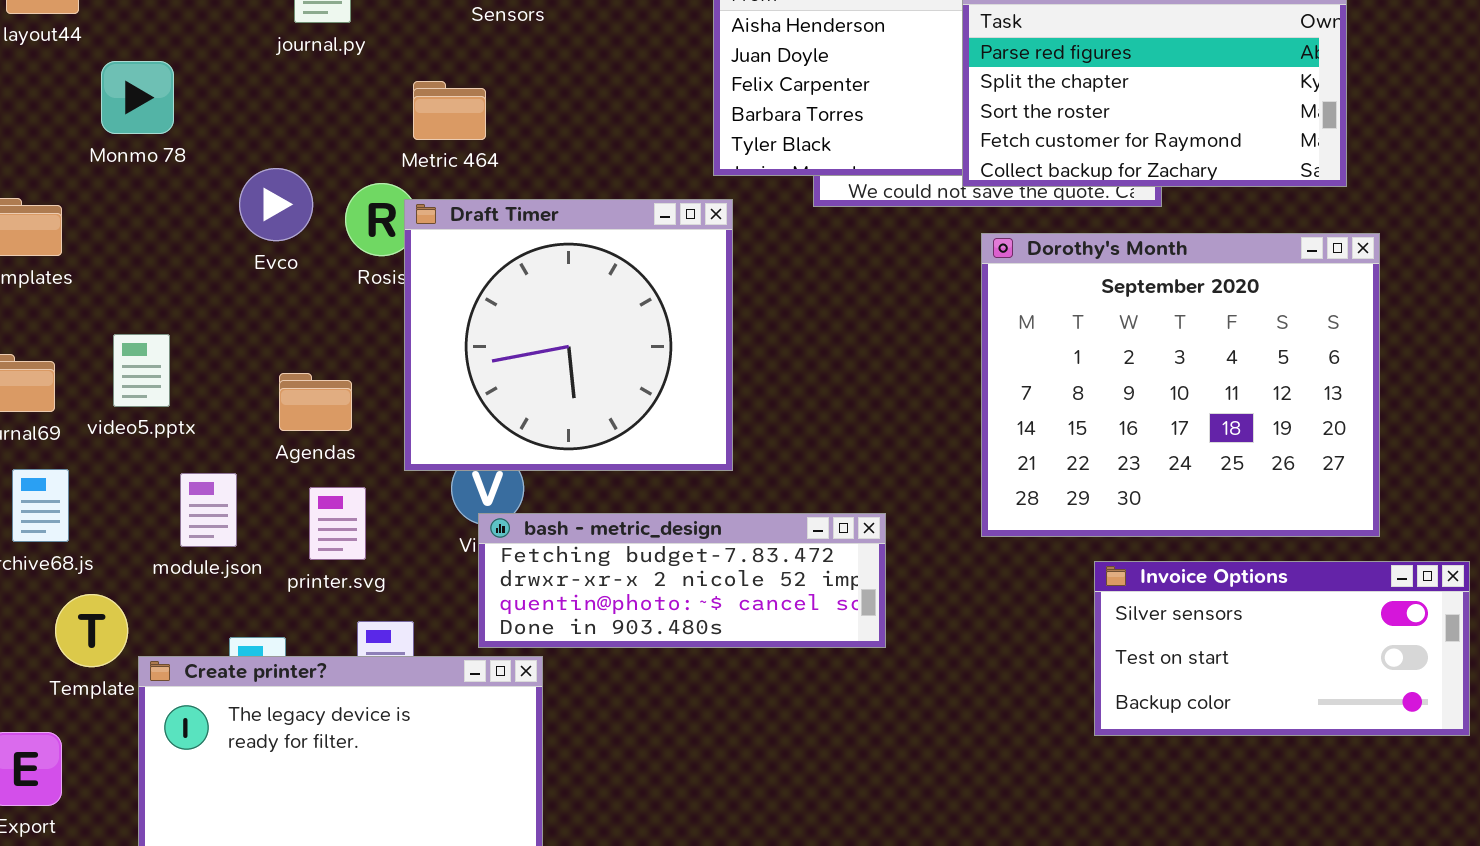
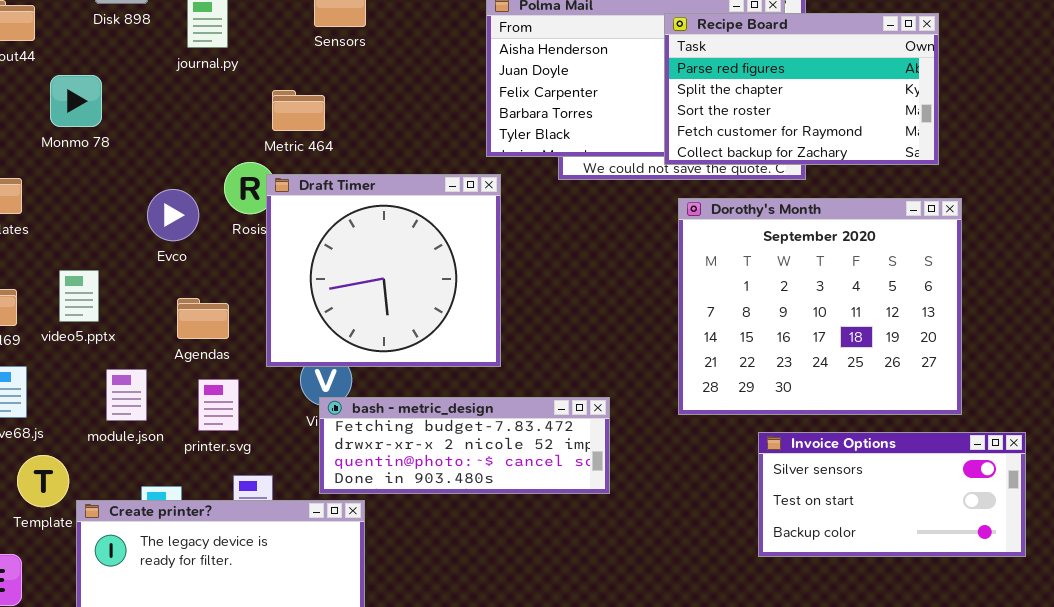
Evco: [239,168,313,241] -> [147,189,199,241], moved

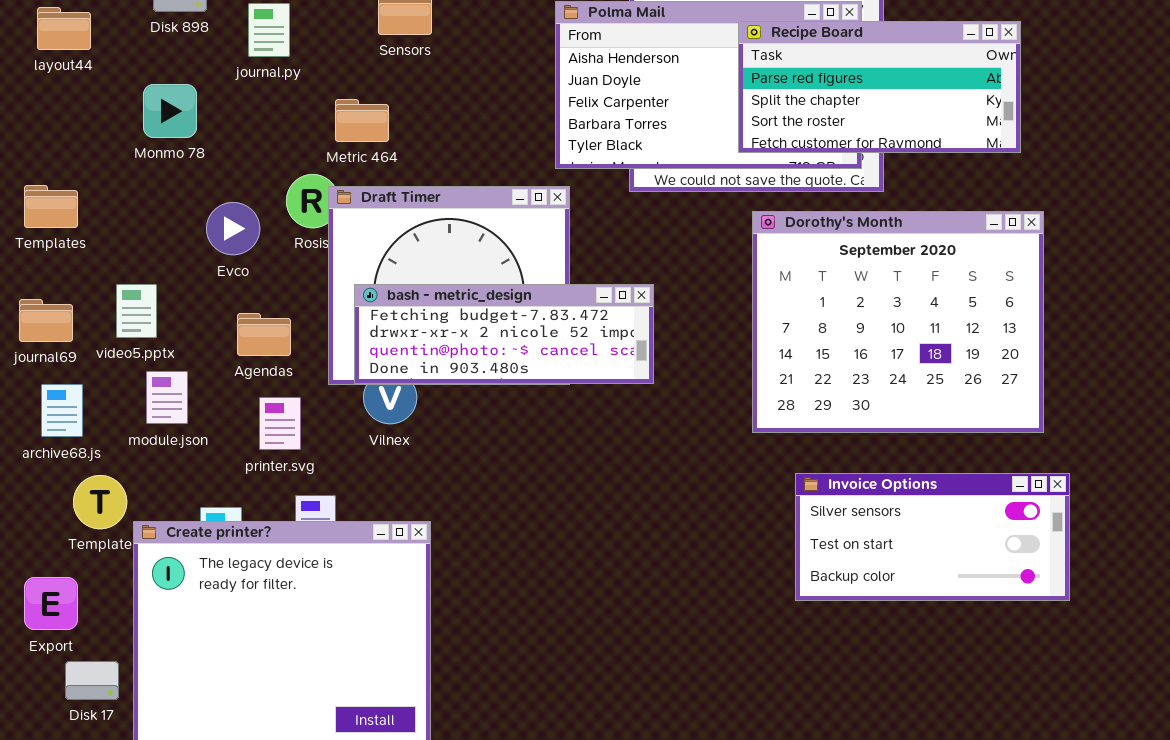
Recipe Board: [664,13,939,165] -> [738,21,1021,153], resized
Monmo 78: [50,75,102,127] -> [143,84,197,138], moved
module.json: [106,369,147,421] -> [146,371,188,424], moved
bash - metric_design: [319,397,610,494] -> [354,284,654,384], moved
Invoice Options: [758,432,1026,557] -> [795,473,1070,601], moved

